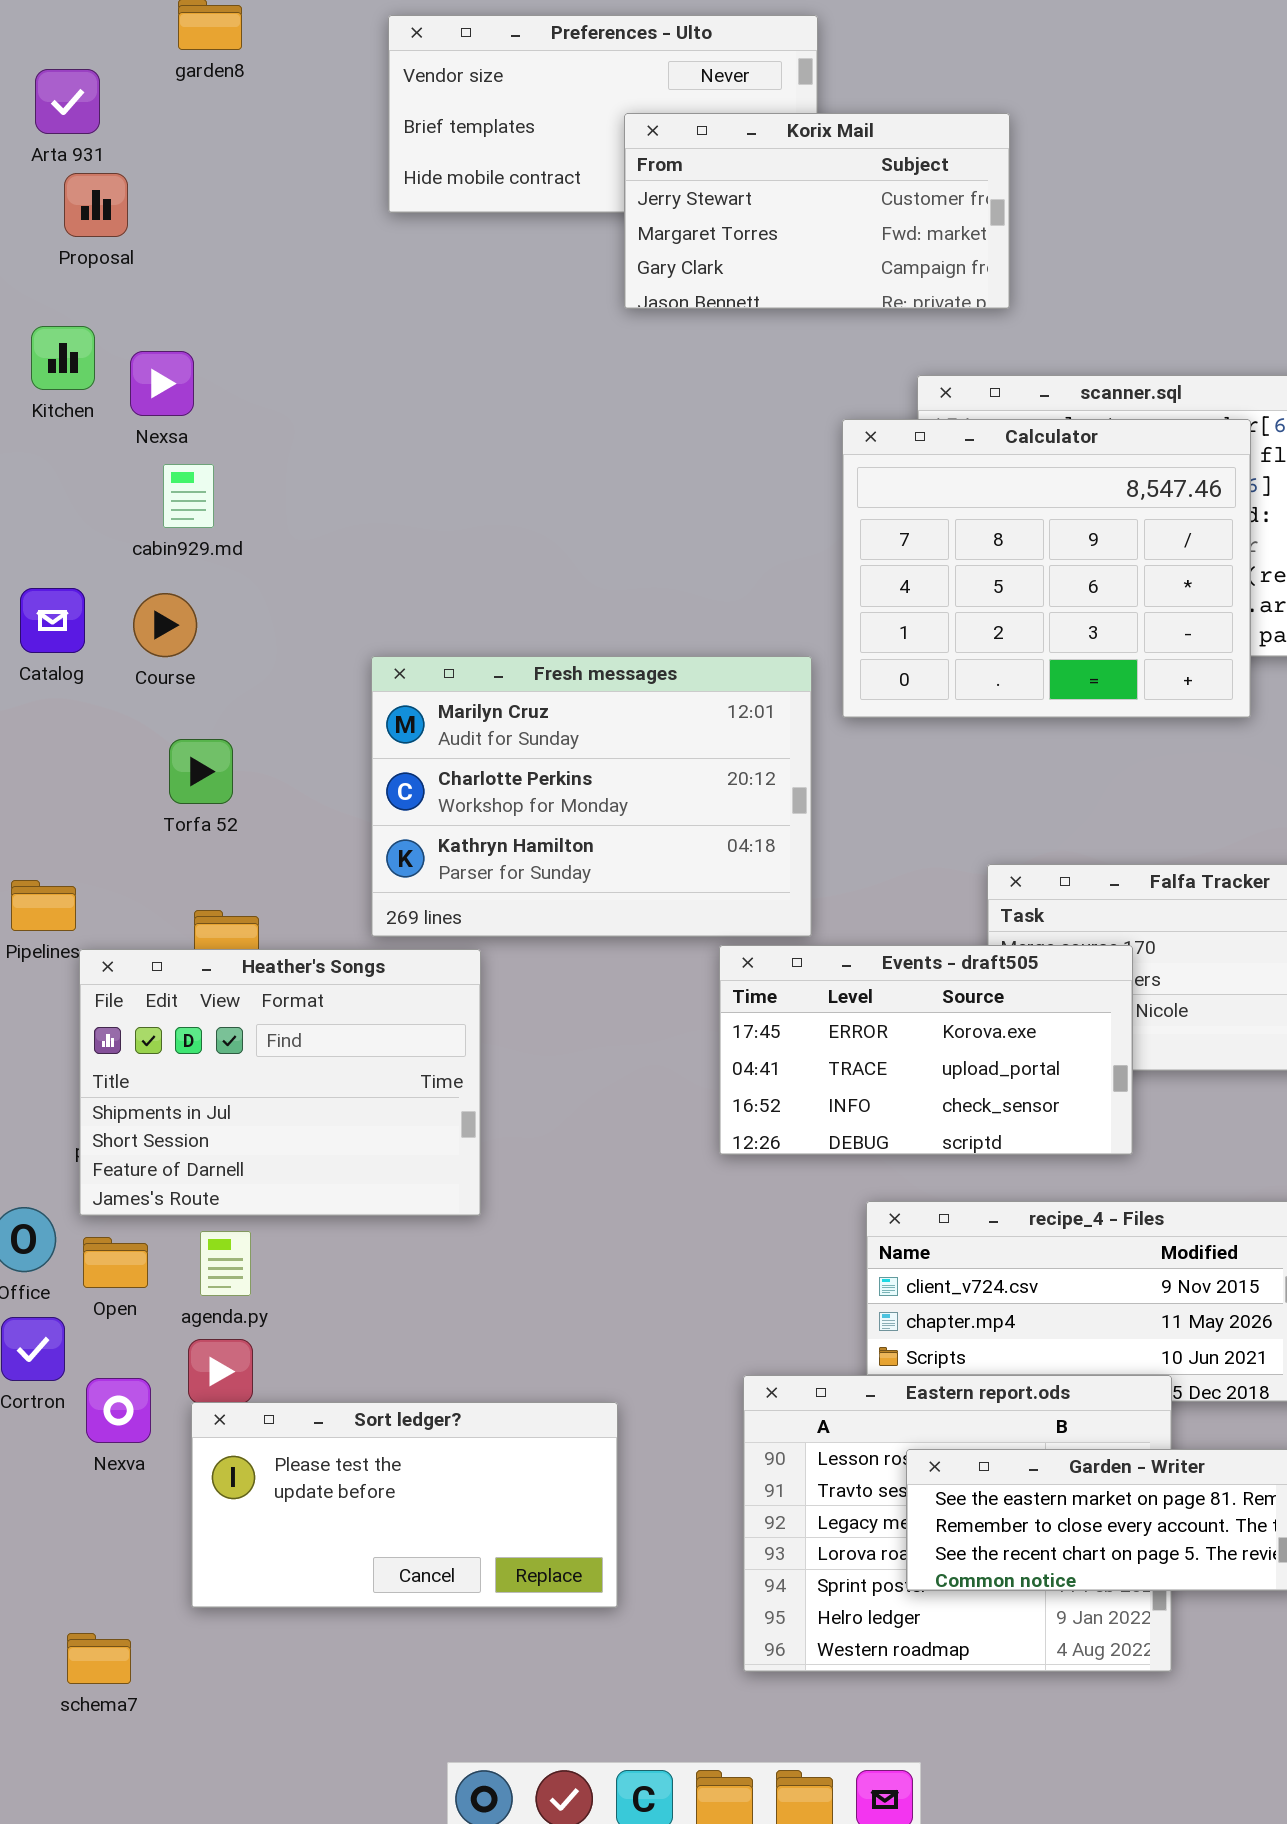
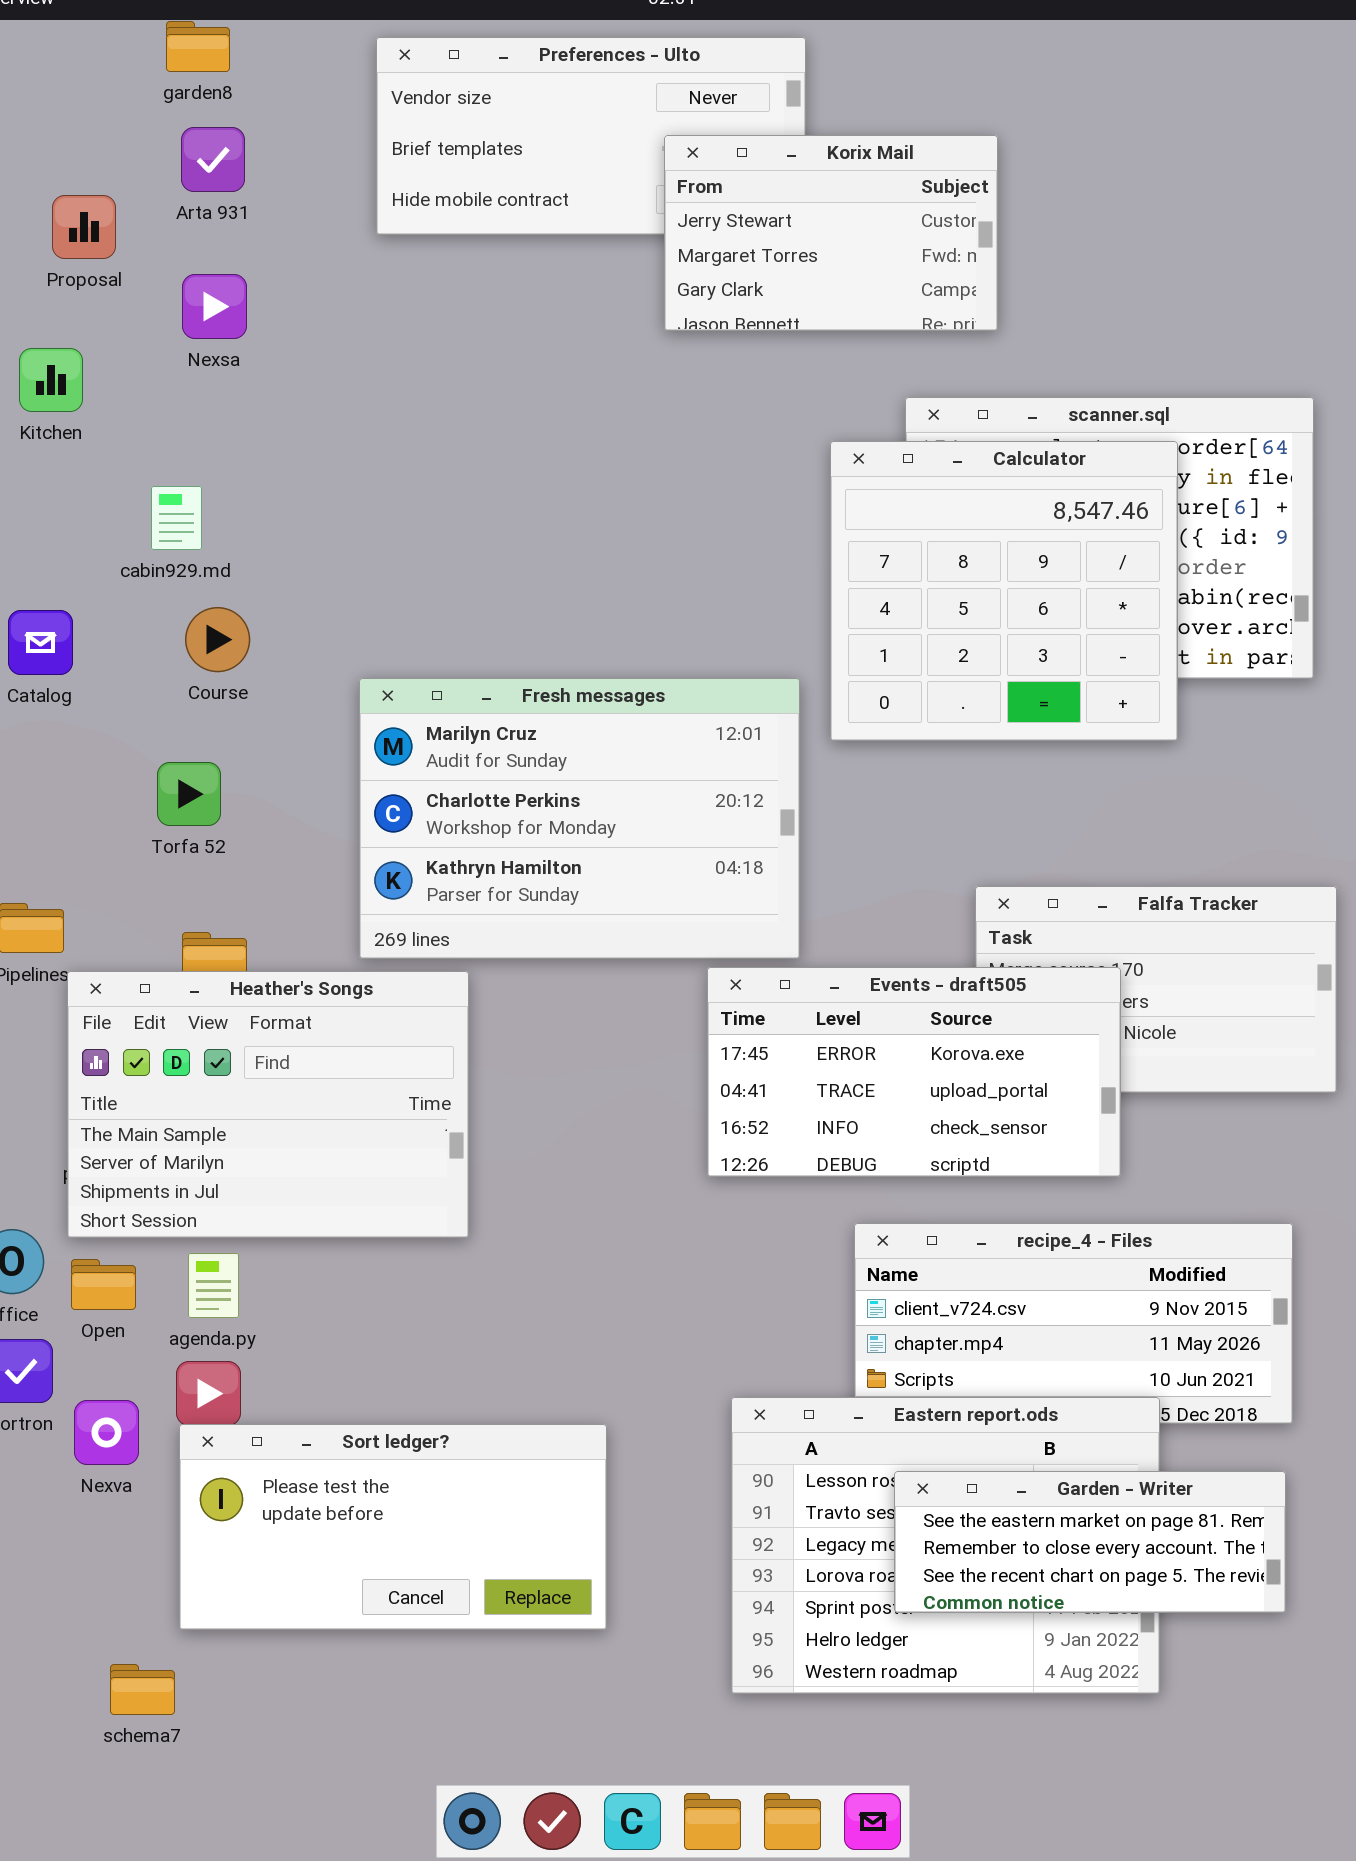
Arta 931: [35,69,100,134] -> [181,127,245,192], moved
Korix Mail: [624,113,1010,309] -> [664,135,998,331], resized
Nexsa: [130,351,194,416] -> [182,274,247,339], moved
Calculator: [842,419,1251,718] -> [830,441,1178,741], resized
Course: [133,593,197,657] -> [185,607,250,672], moved
Heather's Songs: [79,949,481,1216] -> [67,971,469,1238], scrolled up 2 rows
schema7: [67,1633,131,1684] -> [110,1664,175,1715], moved

